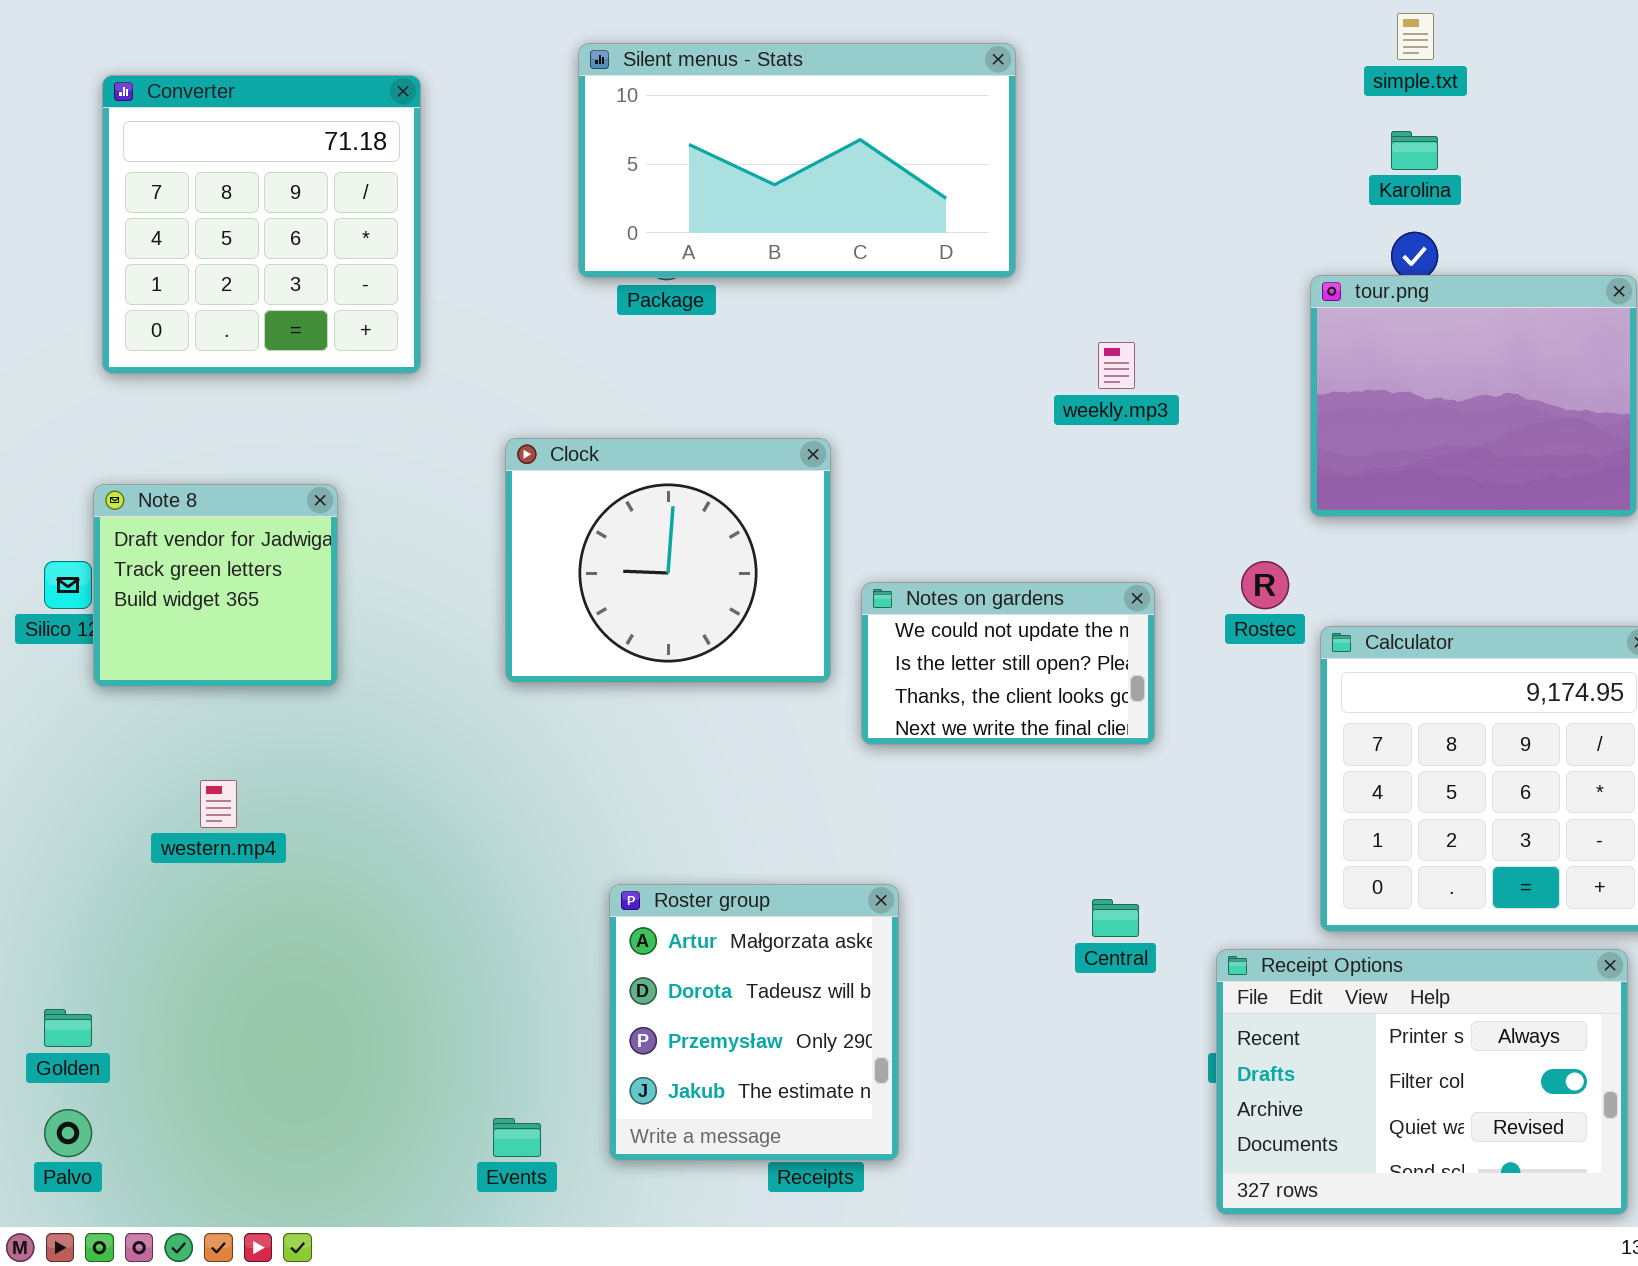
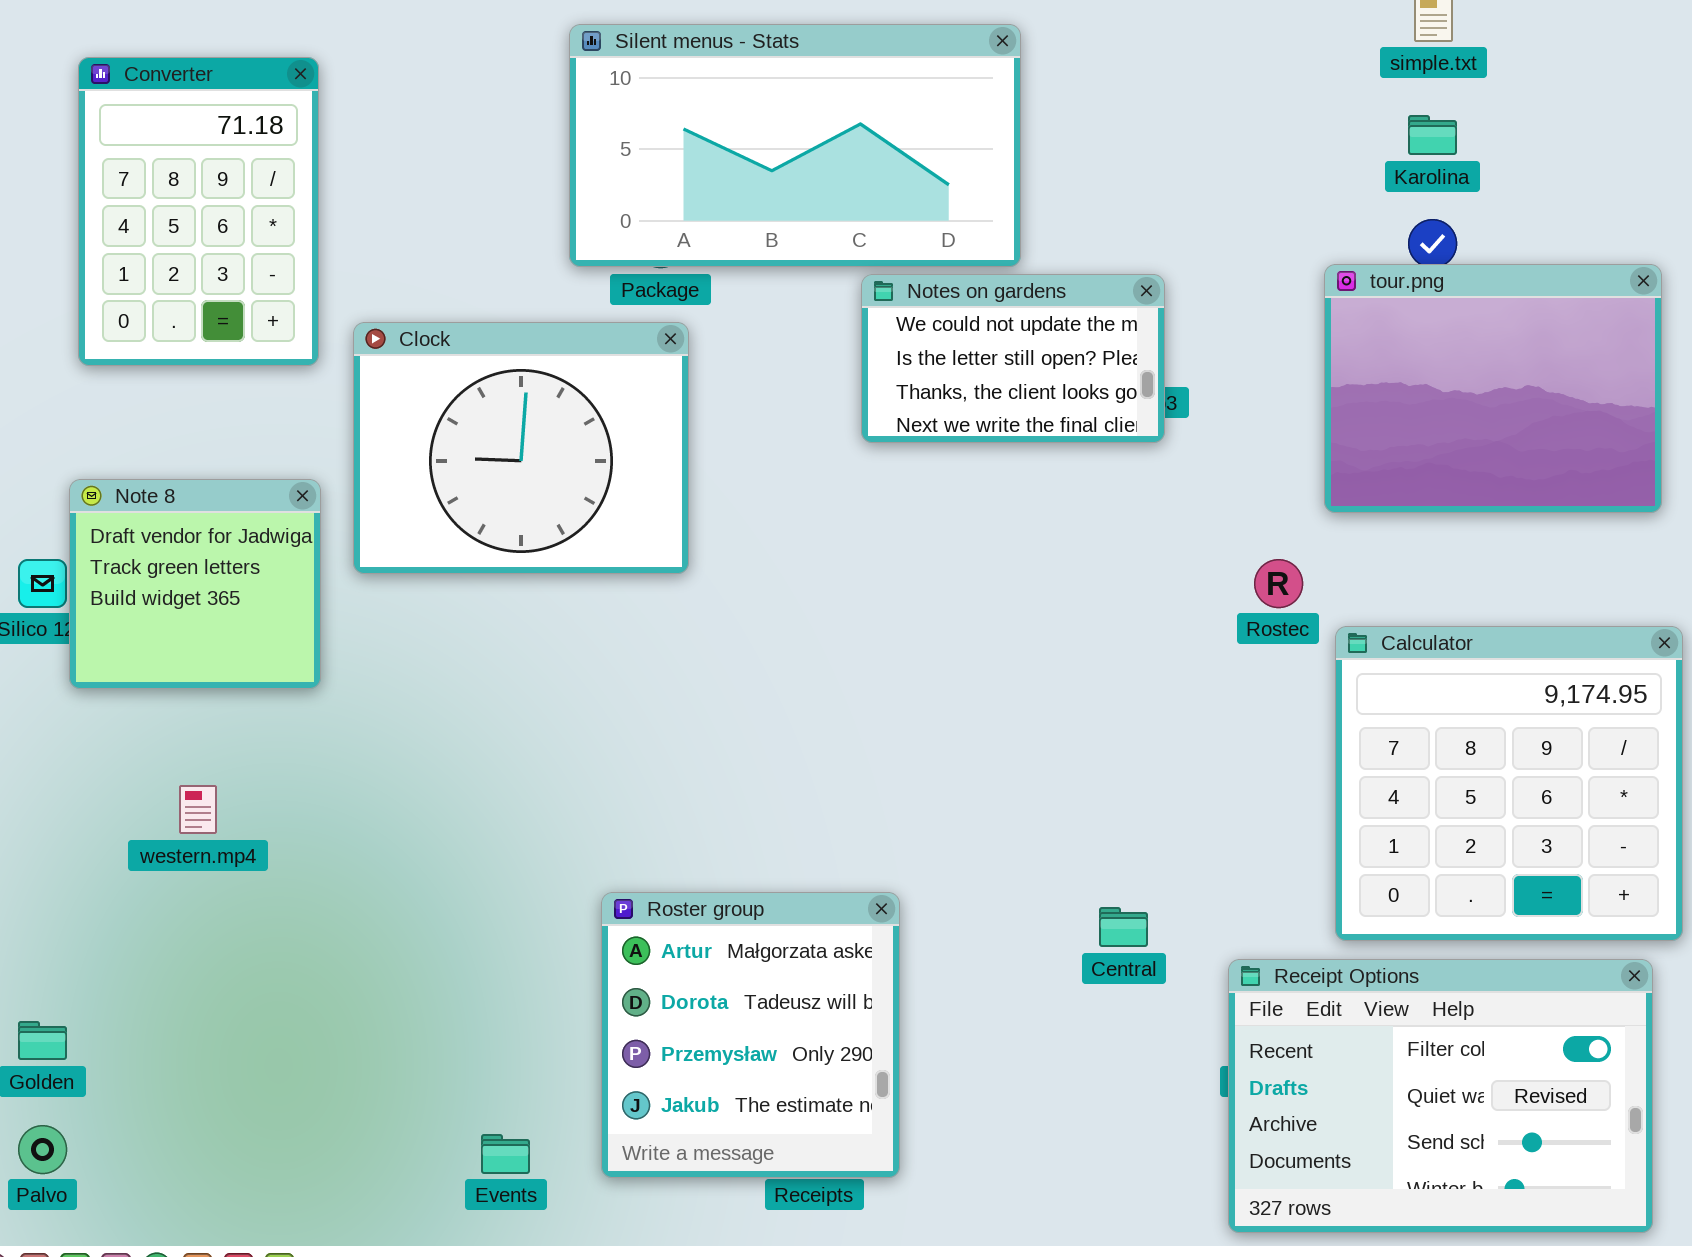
Converter: [102,75,421,374] -> [78,57,319,366], resized
Clock: [505,438,831,683] -> [353,322,689,574], moved
Notes on gardens: [861,582,1155,745] -> [861,274,1165,443], moved
Receipt Options: [1216,949,1628,1215] -> [1228,959,1653,1233], scrolled down 1 row

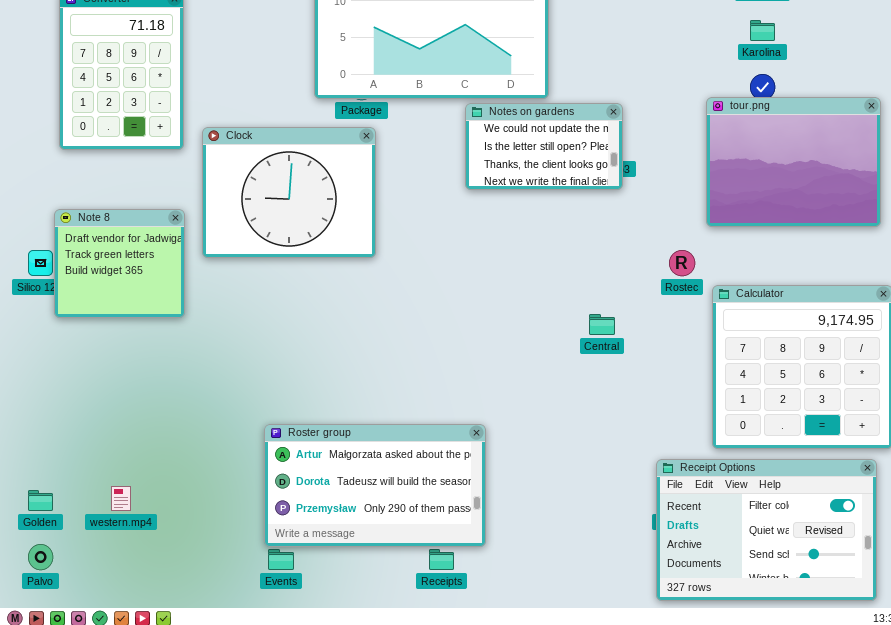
western.mp4: [179,785,217,834] -> [111,486,131,511], moved
Roster group: [601,892,900,1178] -> [264,424,486,547], resized
Central: [1099,907,1148,947] -> [589,314,615,335], moved

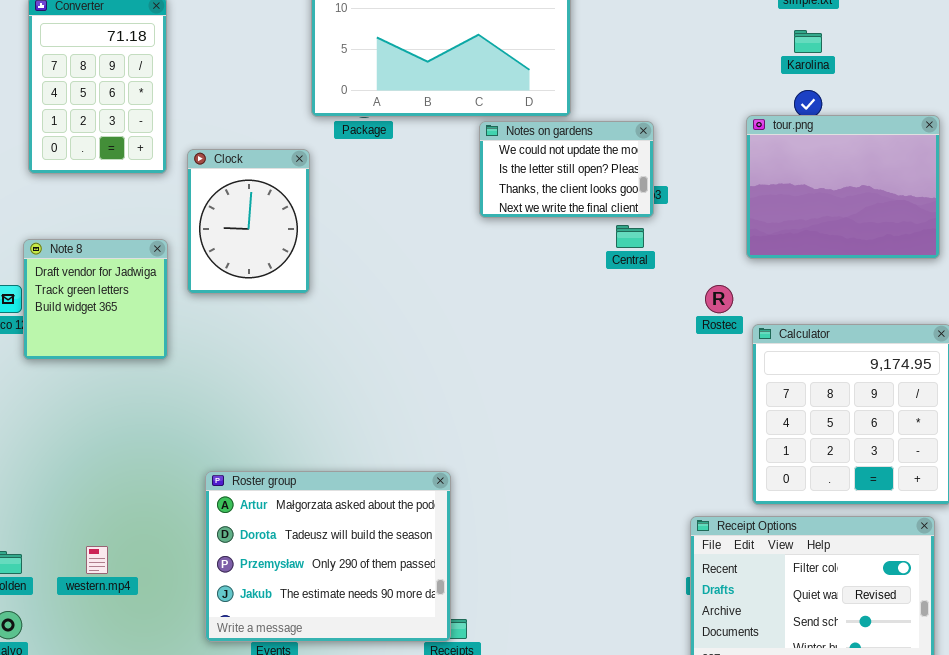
Clock: [202,127,376,258] -> [187,149,310,294], resized
Central: [589,314,615,335] -> [616,225,644,248], moved
Roster group: [264,424,486,547] -> [205,471,451,642], moved, resized

